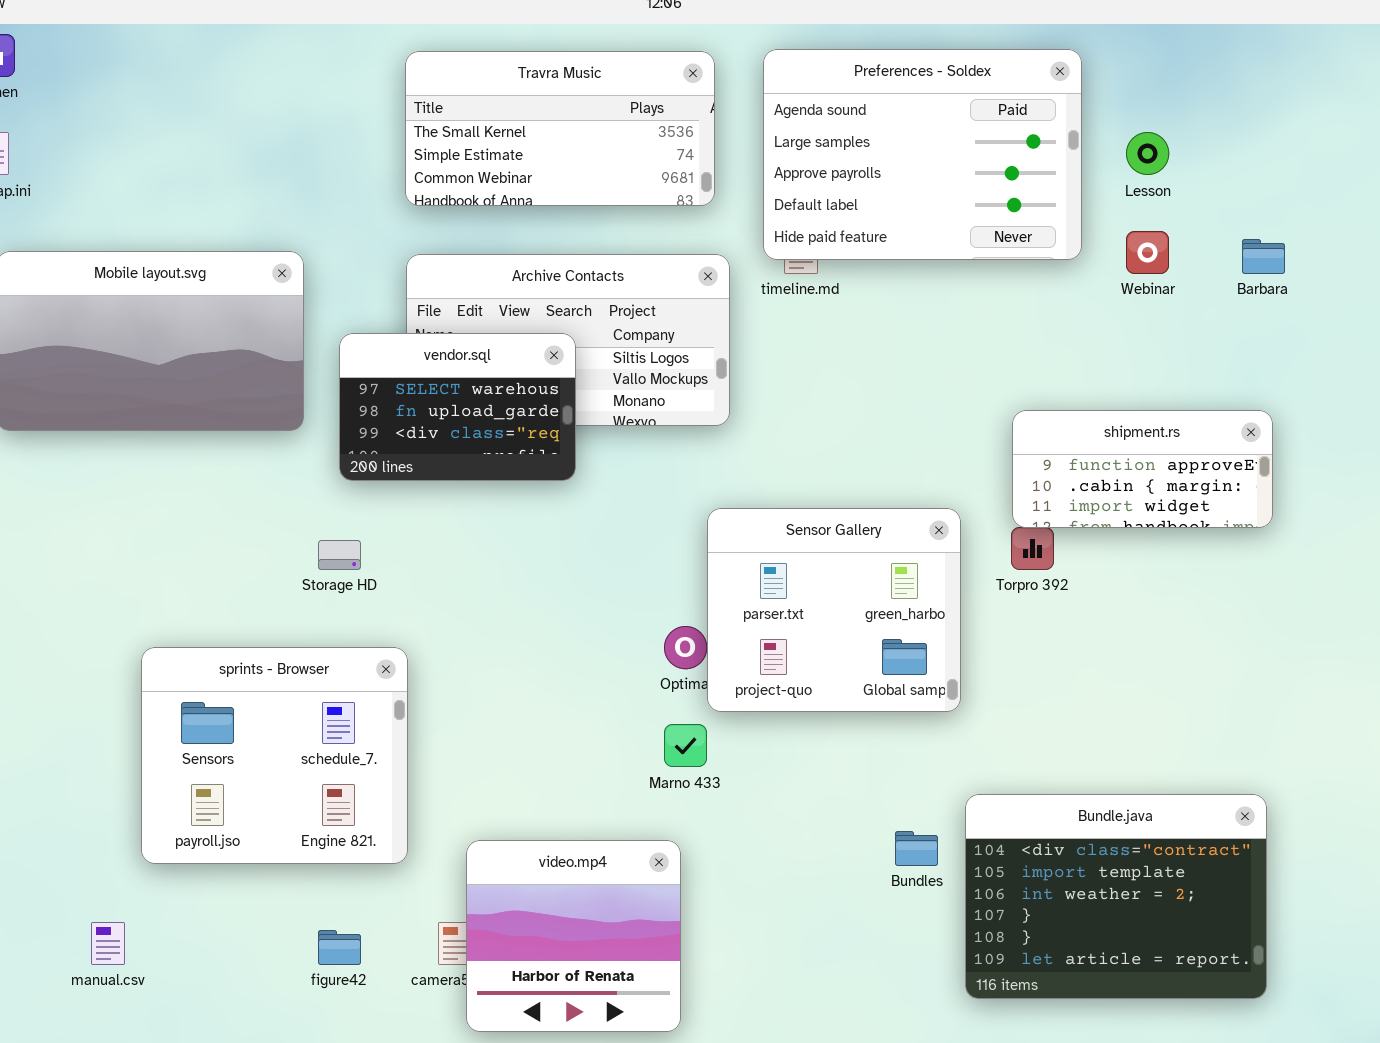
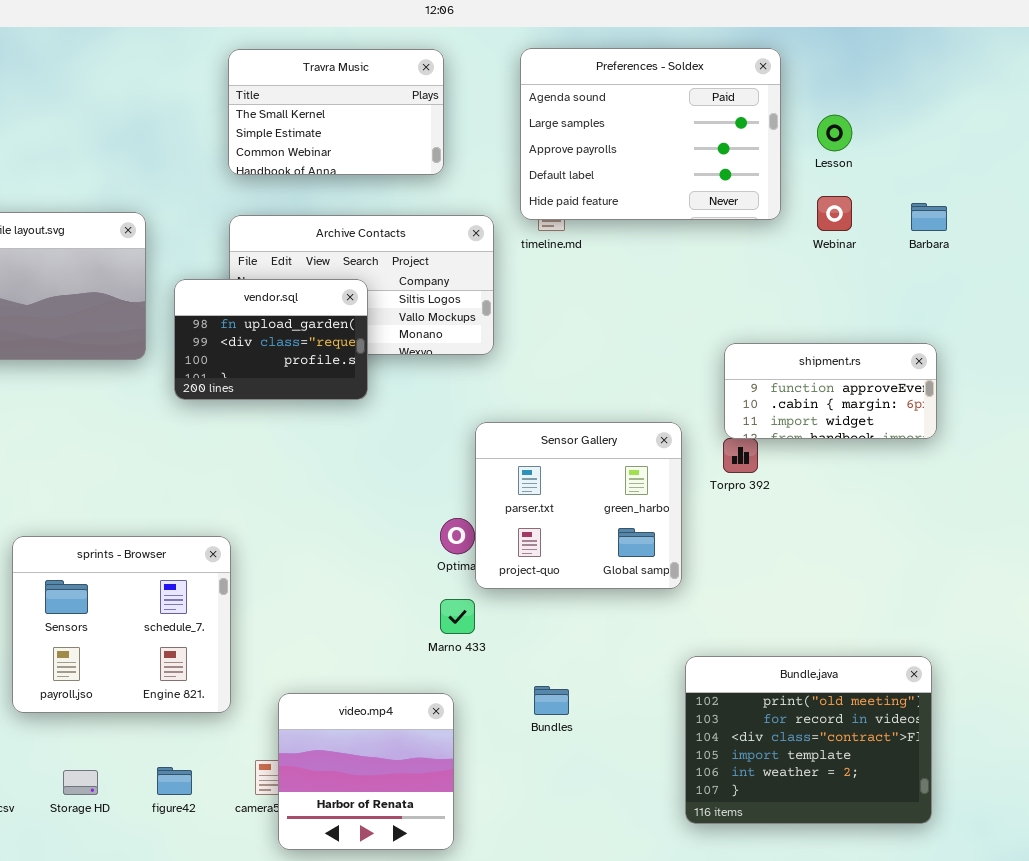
Travra Music: [405,51,715,206] -> [228,49,444,175], resized
vendor.sql: [339,333,576,481] -> [174,279,368,400], scrolled down 1 row
Storage HD: [318,540,361,570] -> [63,770,98,795], moved
Bundle.java: [965,794,1267,999] -> [685,656,932,824], scrolled up 2 rows
Bundles: [895,831,938,866] -> [534,686,569,715], moved

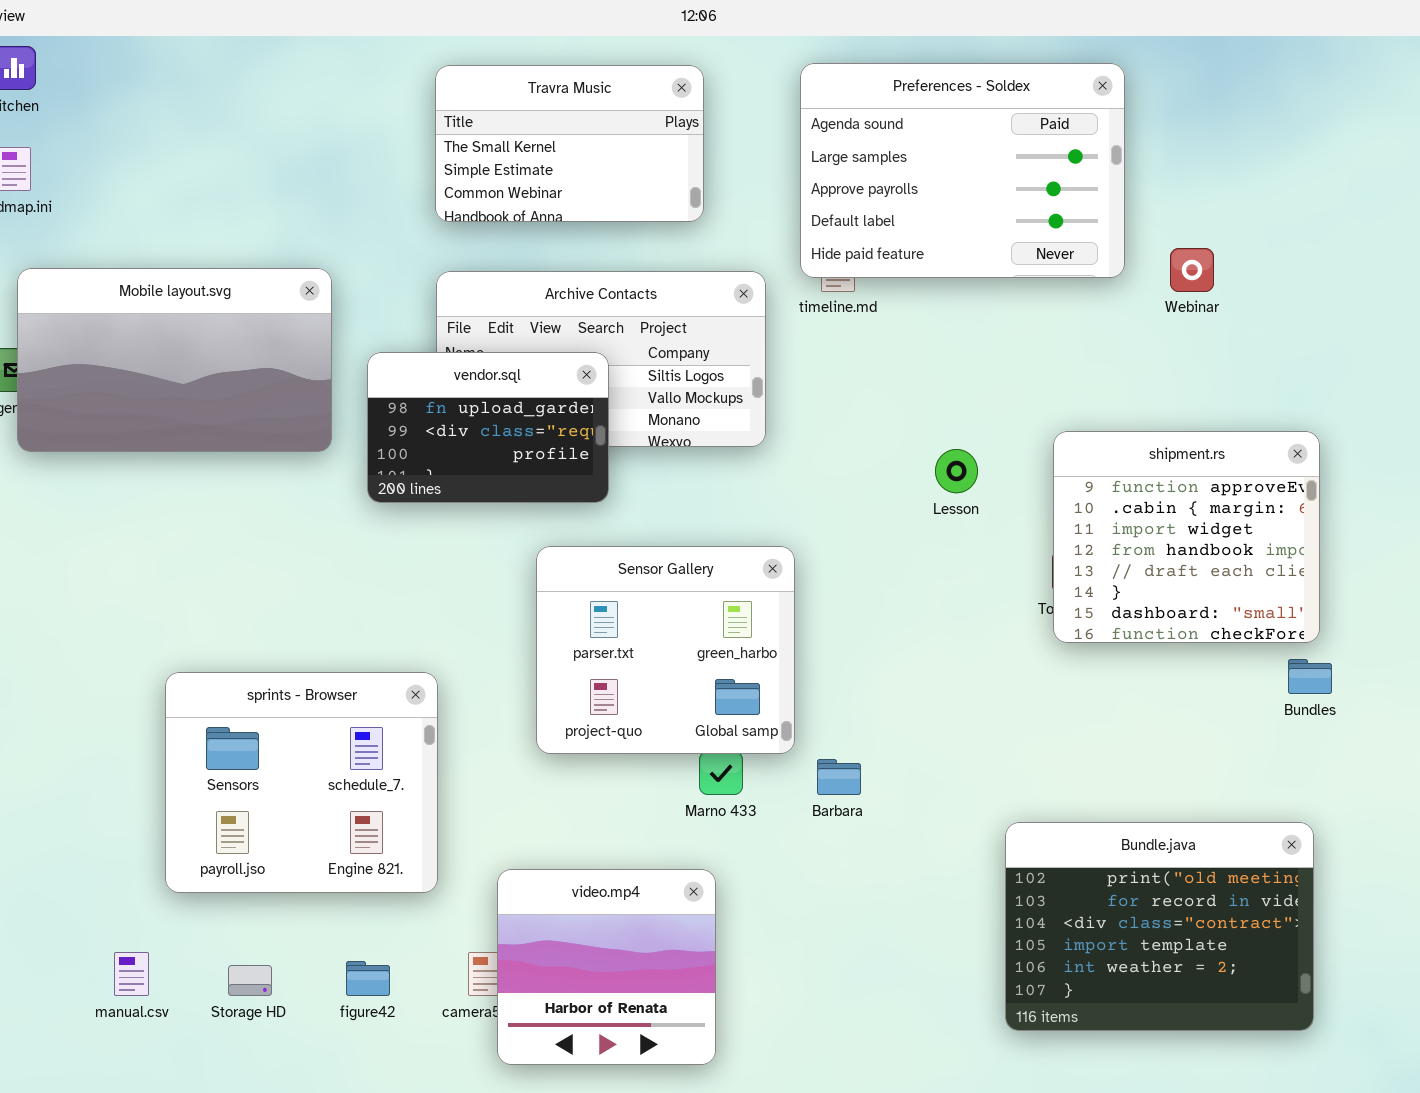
Lesson: [817,115,852,151] -> [935,449,978,493], moved
Barbara: [911,203,947,231] -> [817,759,861,795], moved
shipment.rs: [724,343,937,439] -> [1053,431,1320,643], resized
Sensor Gallery: [475,422,682,589] -> [536,546,795,754], moved
Bundles: [534,686,569,715] -> [1288,659,1332,694], moved

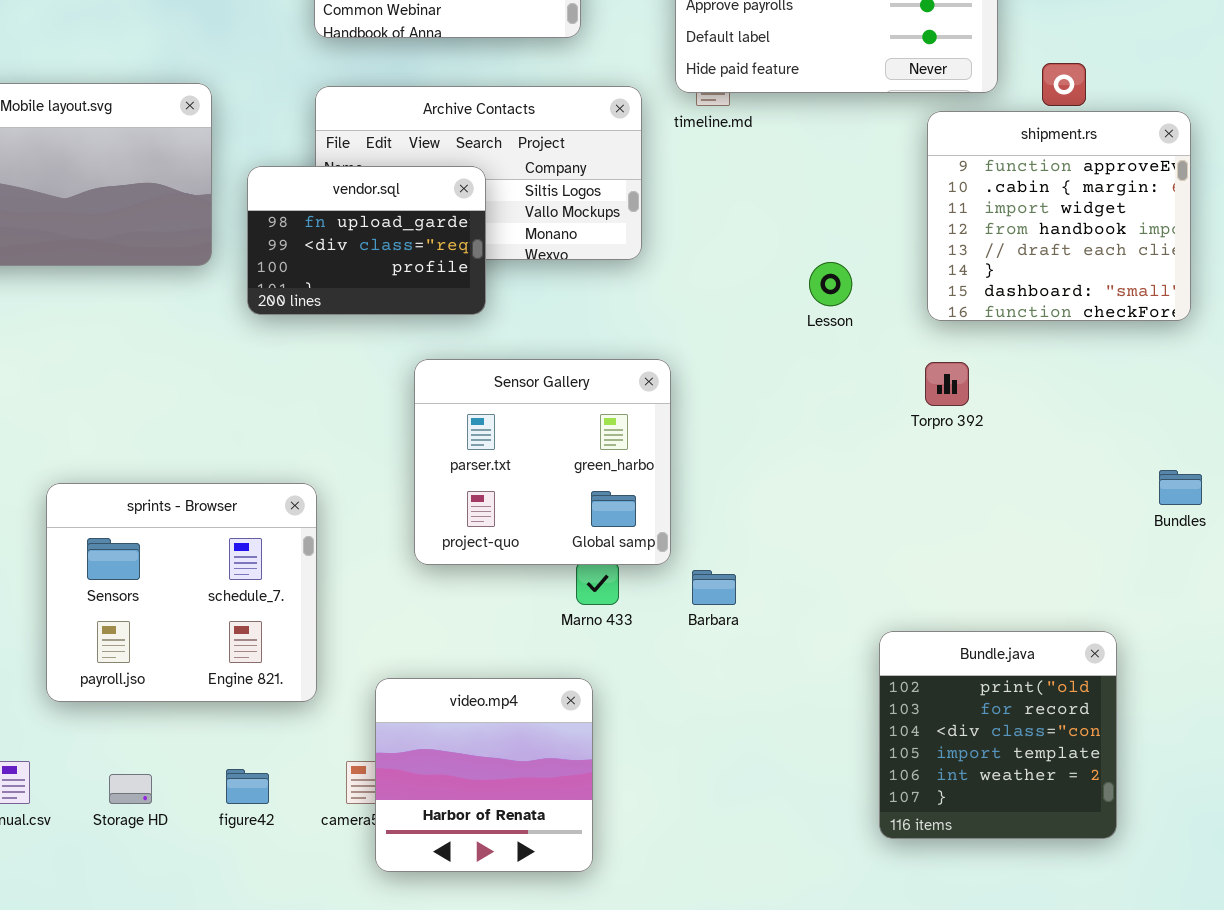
shipment.rs: [1053,431,1320,643] -> [927,111,1191,321], moved
Bundle.java: [1005,822,1314,1031] -> [879,631,1117,839], resized

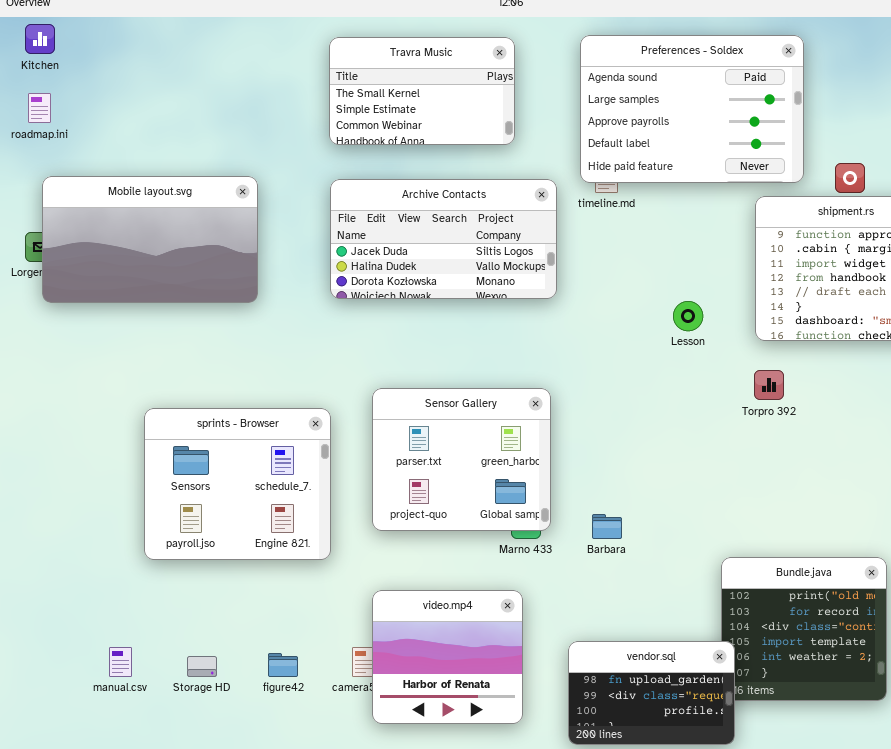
vendor.sql: [247,166,486,315] -> [568,641,735,745], moved
Sensor Gallery: [414,359,671,565] -> [372,388,551,531], moved
sprints - Browser: [46,483,317,702] -> [144,408,331,560], moved

